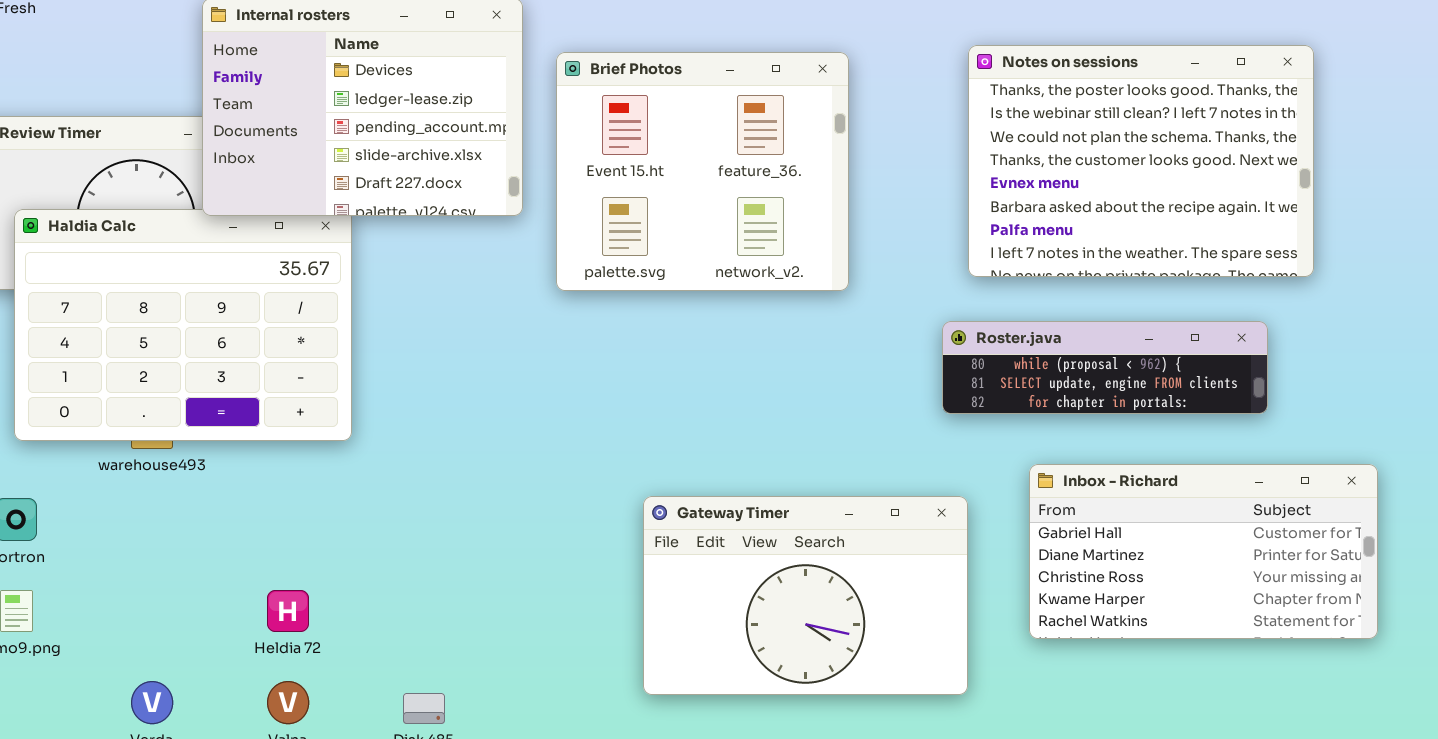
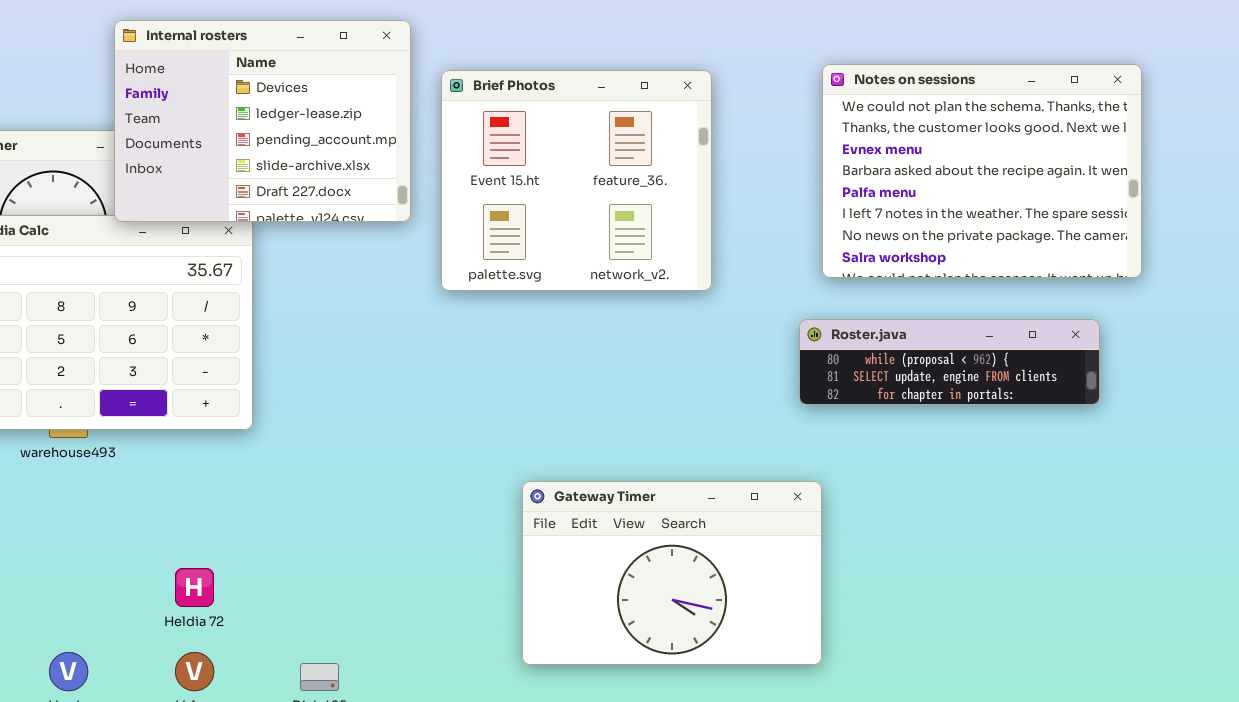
Notes on sessions: [968,45,1314,277] -> [822,64,1142,278], scrolled down 2 rows
Inbox - Richard: [1029,464,1378,639] -> none, closed

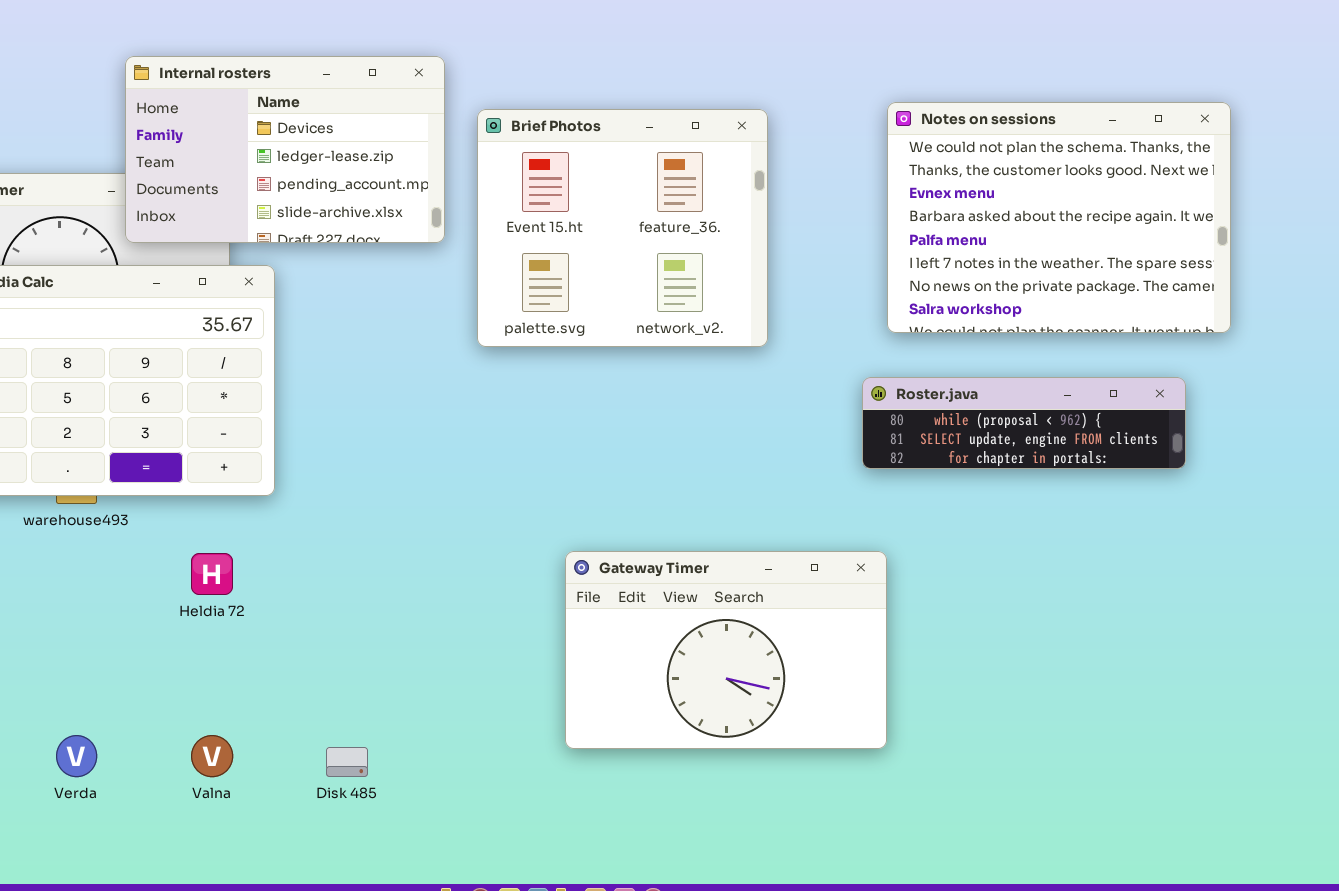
Internal rosters: [114,20,411,222] -> [125,56,445,243], resized
Heldia 72: [175,568,214,607] -> [191,553,233,595], moved

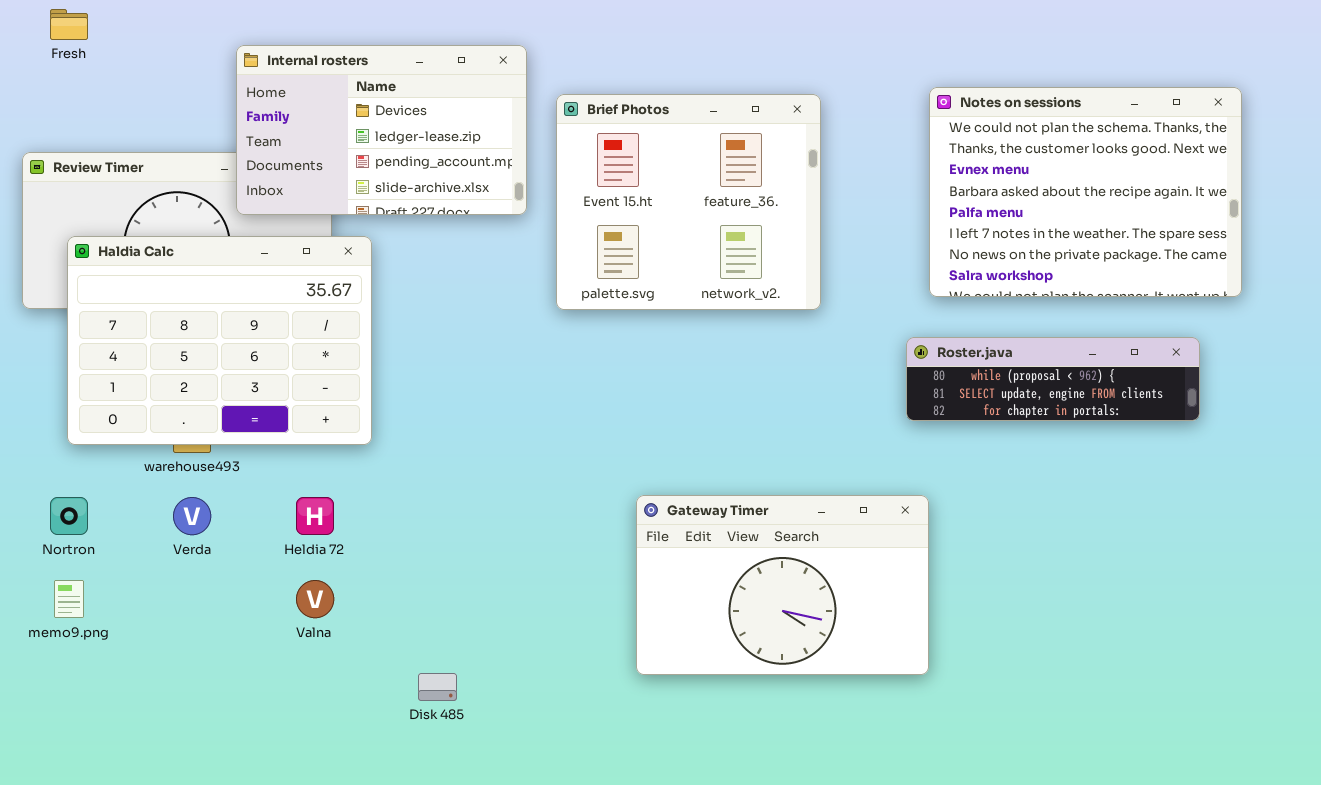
Verda: [56,735,97,777] -> [173,497,211,535], moved
Valna: [191,735,233,777] -> [296,580,334,618], moved

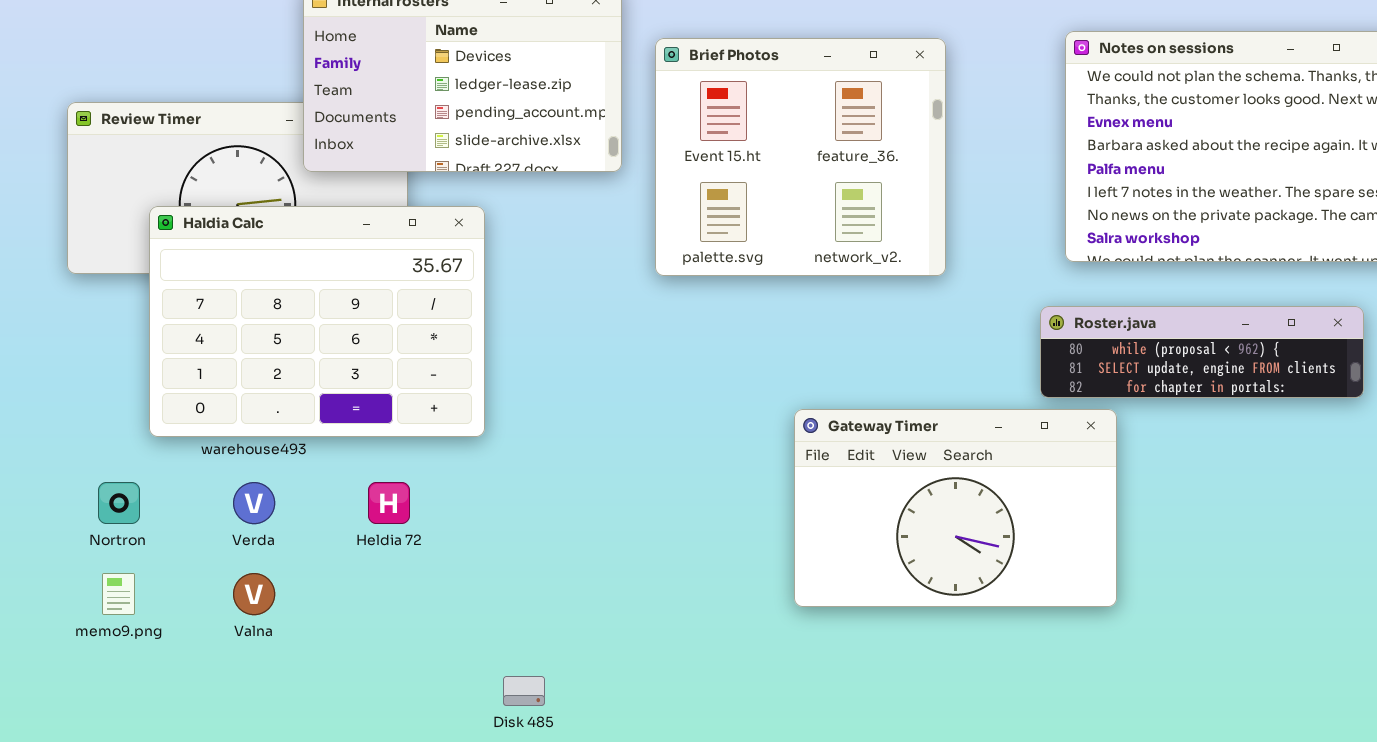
Haldia Calc: [67,236,372,445] -> [149,206,485,437], moved
Gateway Timer: [636,495,929,675] -> [794,409,1117,607], moved
Valna: [296,580,334,618] -> [233,573,275,615], moved

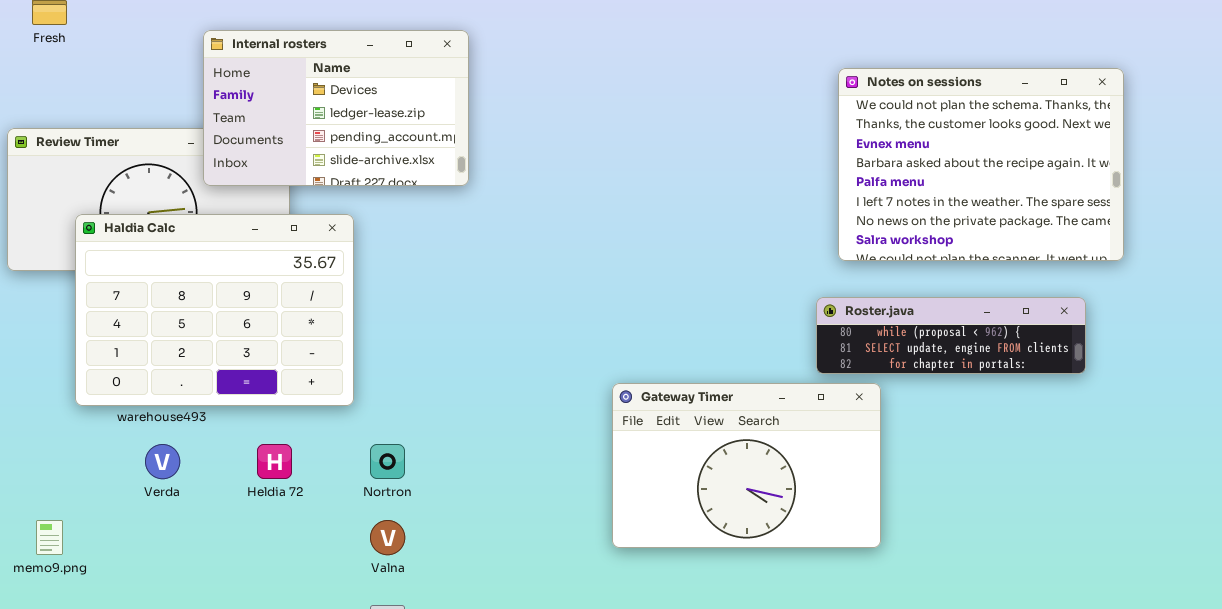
Brief Photos: [655,38,946,276] -> none, closed
Nortron: [98,482,140,524] -> [370,444,405,479], moved
Valna: [233,573,275,615] -> [370,520,405,555], moved

